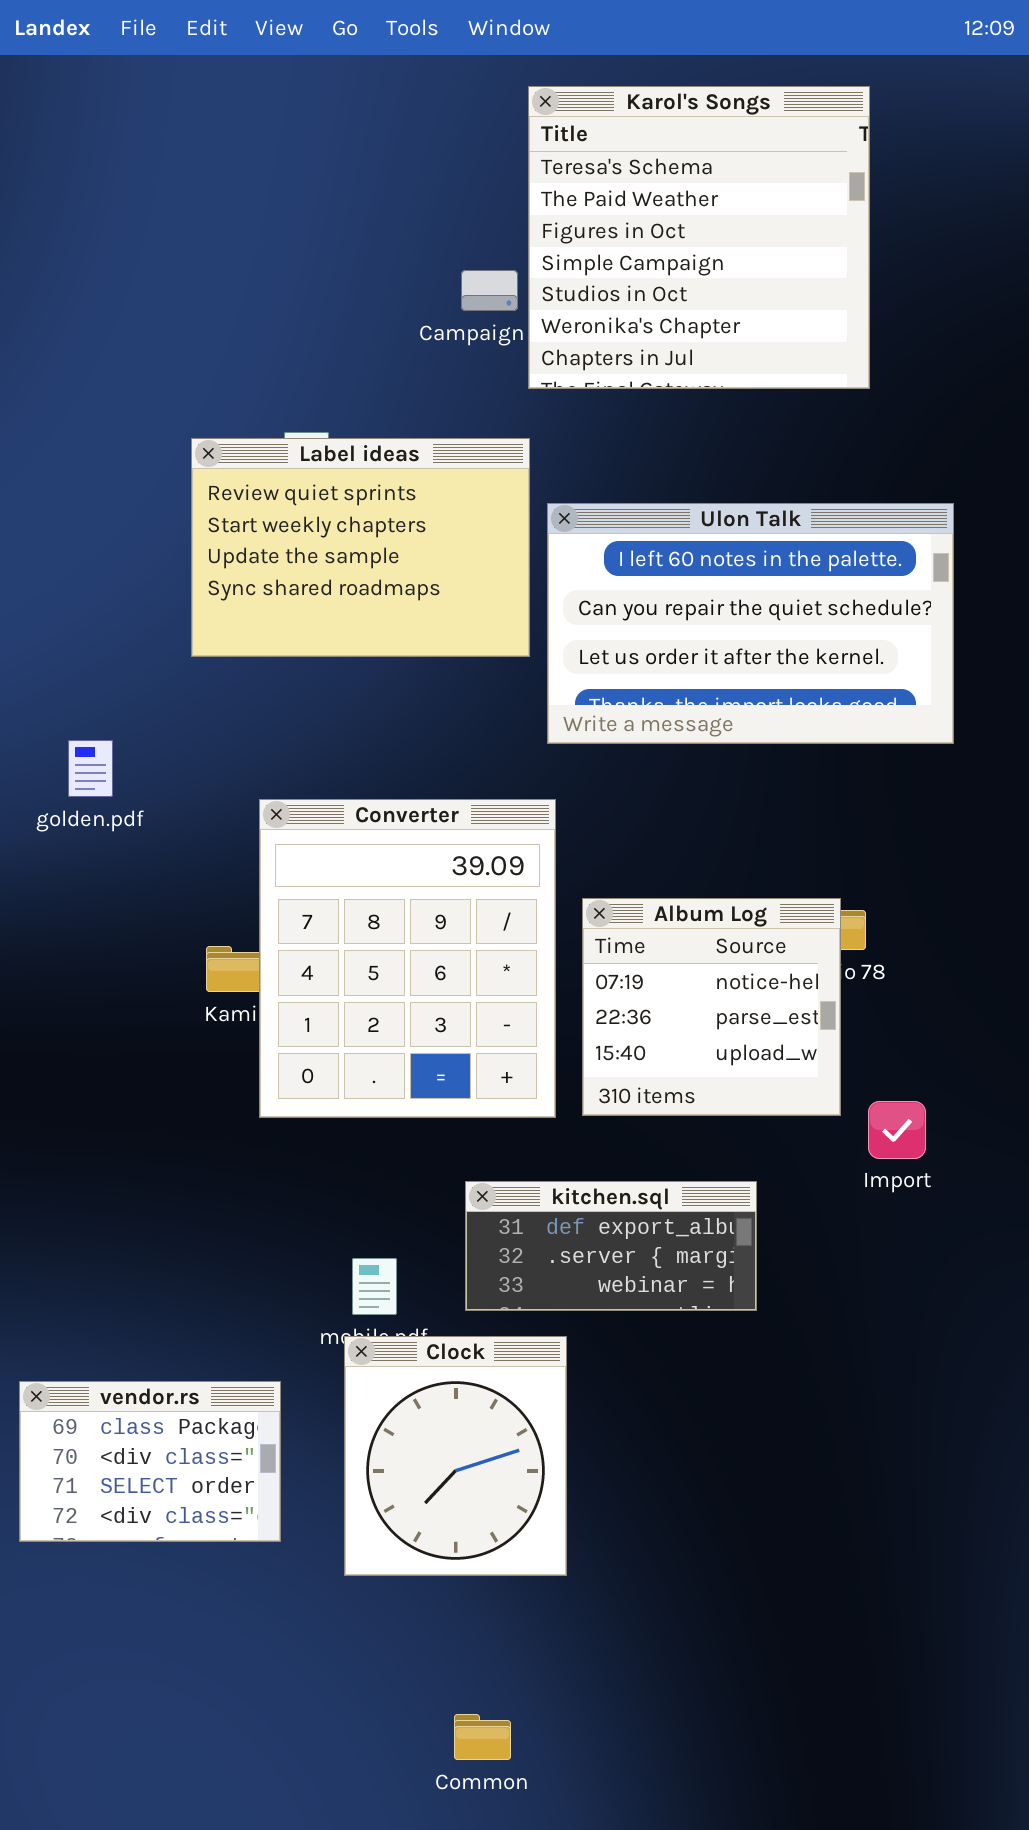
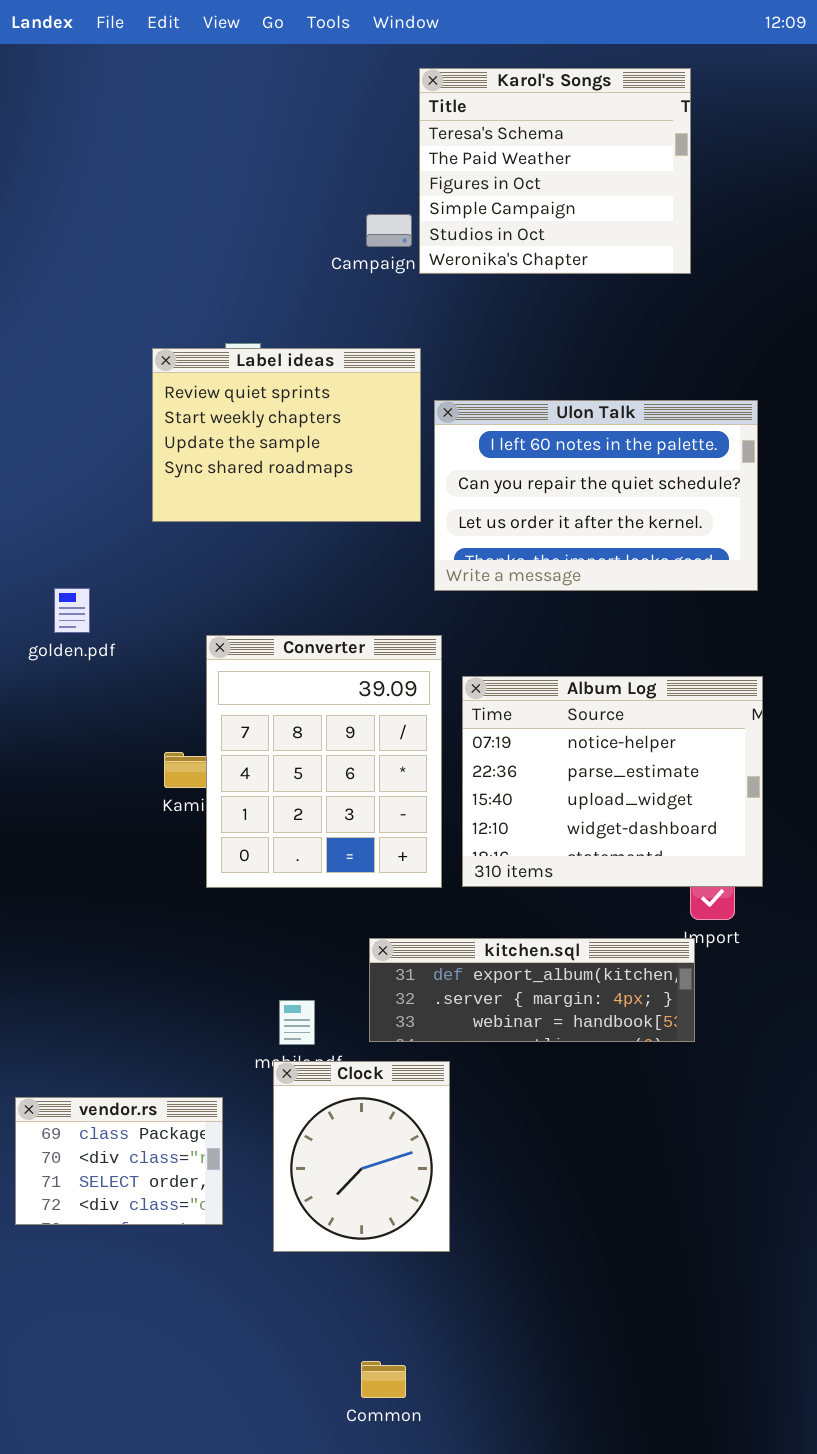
Karol's Songs: [528,86,870,389] -> [419,68,691,274], resized
Album Log: [582,898,841,1116] -> [462,676,763,887], resized
kitchen.sql: [465,1181,757,1311] -> [369,938,695,1042], resized

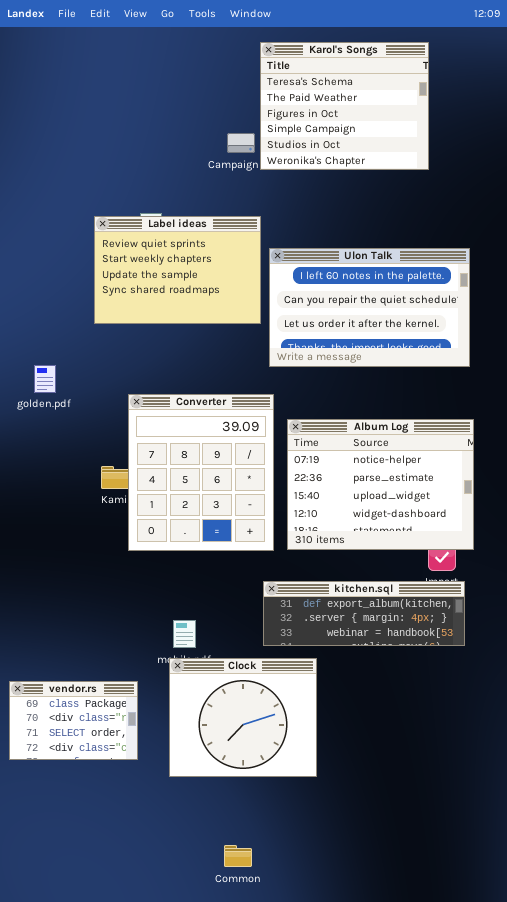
kitchen.sql: [369,938,695,1042] -> [263,581,465,646], moved
Clock: [273,1061,450,1252] -> [169,658,317,777], resized

